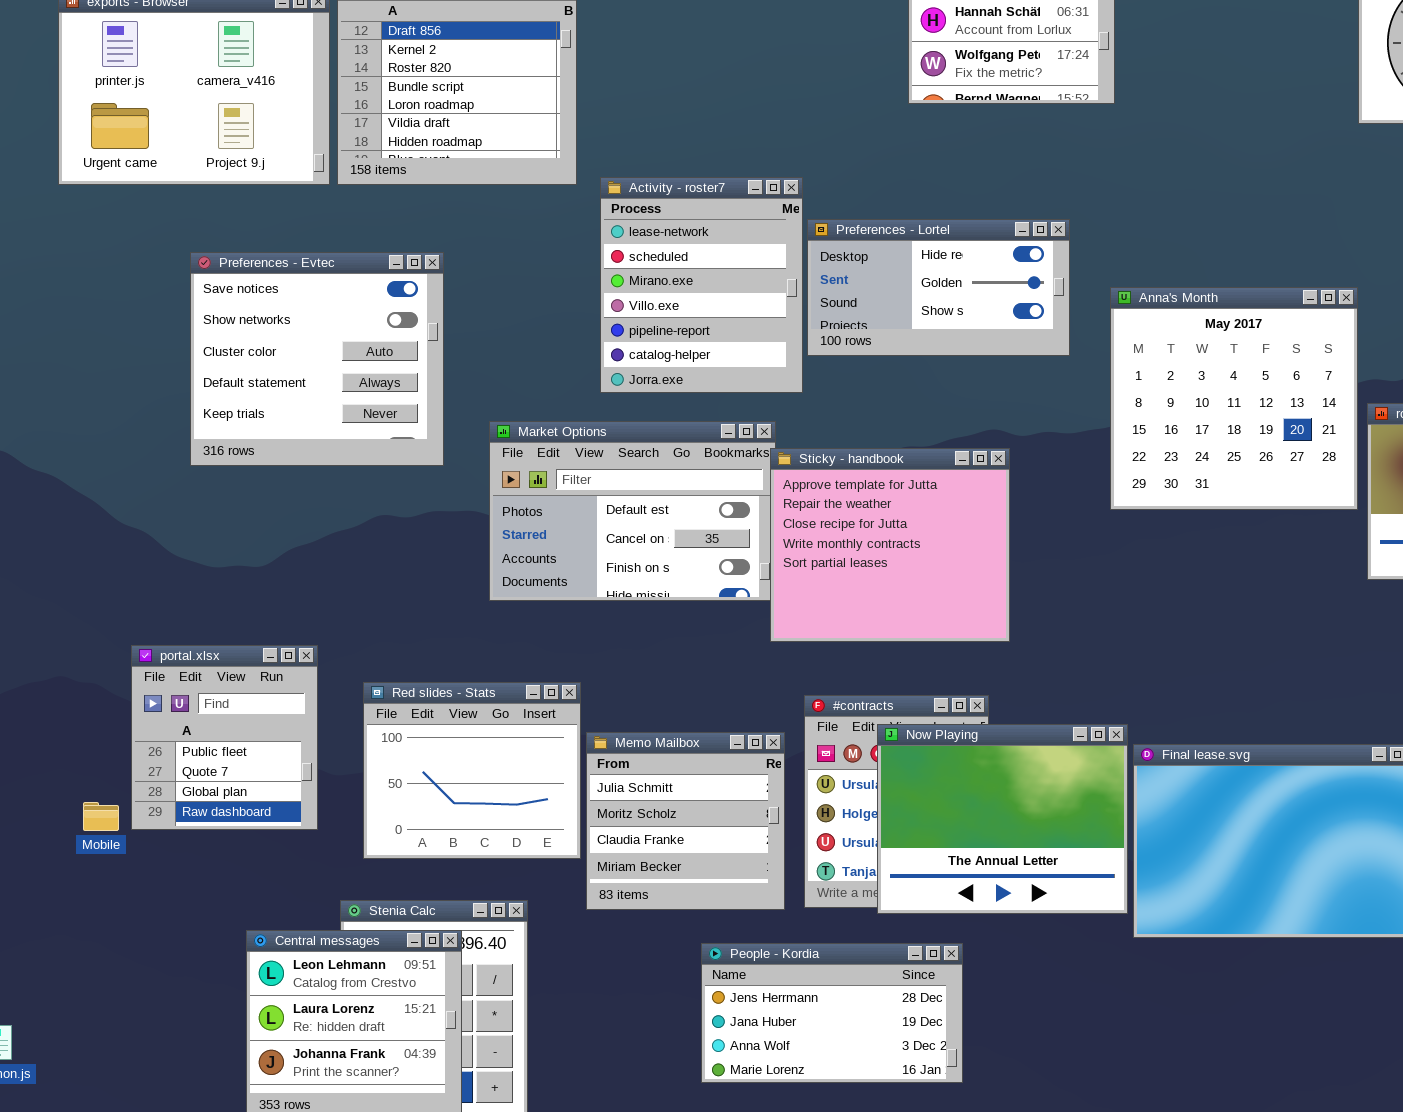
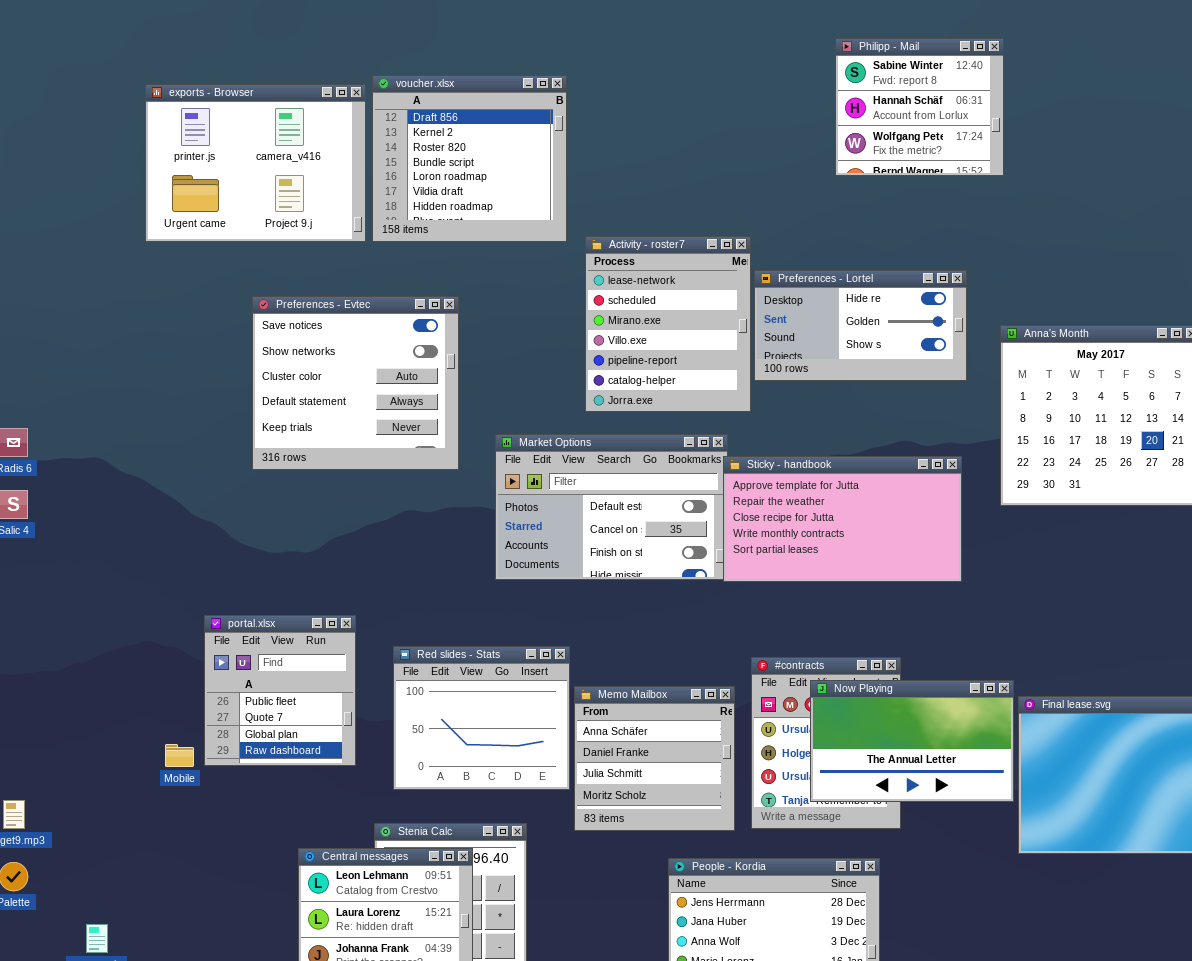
Sticky - handbook: [770,448,1010,642] -> [723,456,962,582], resized
Now Playing: [877,724,1128,914] -> [810,680,1014,802], resized
Memo Mailbox: [586,732,785,910] -> [574,686,735,831], scrolled up 2 rows

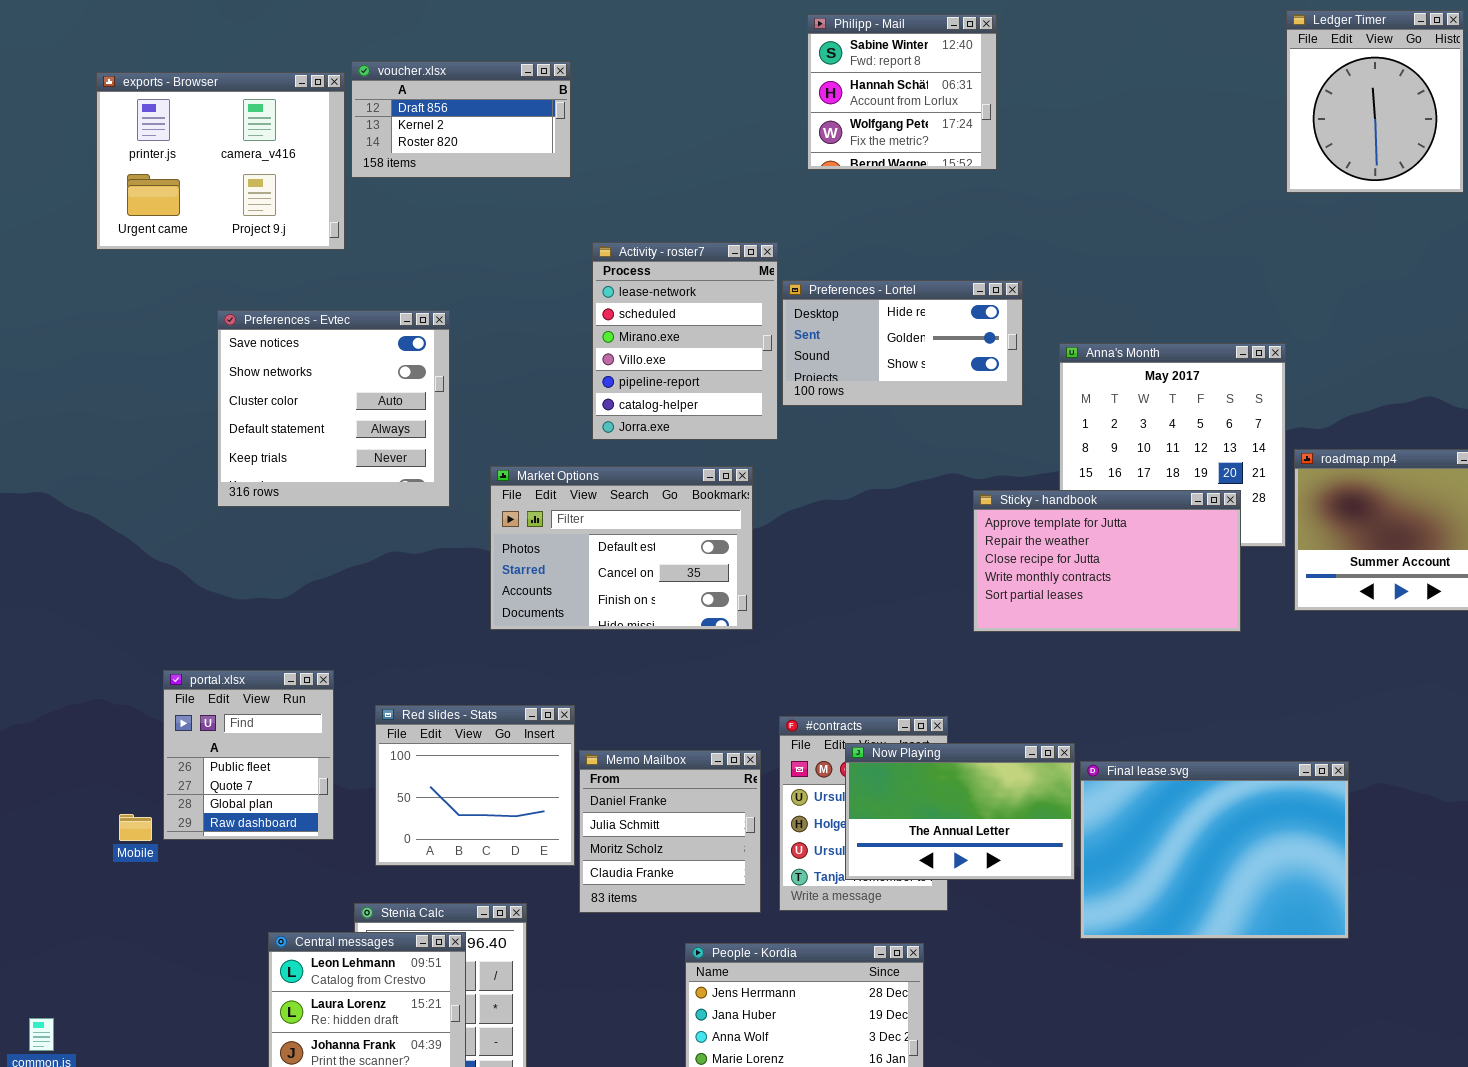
Philipp - Mail: [835,38,1004,176] -> [807,14,997,170], moved
voucher.xlsx: [372,75,567,242] -> [351,61,571,178], resized
Sticky - handbook: [723,456,962,582] -> [973,490,1241,632], moved
Memo Mailbox: [574,686,735,831] -> [579,750,761,913], scrolled down 1 row

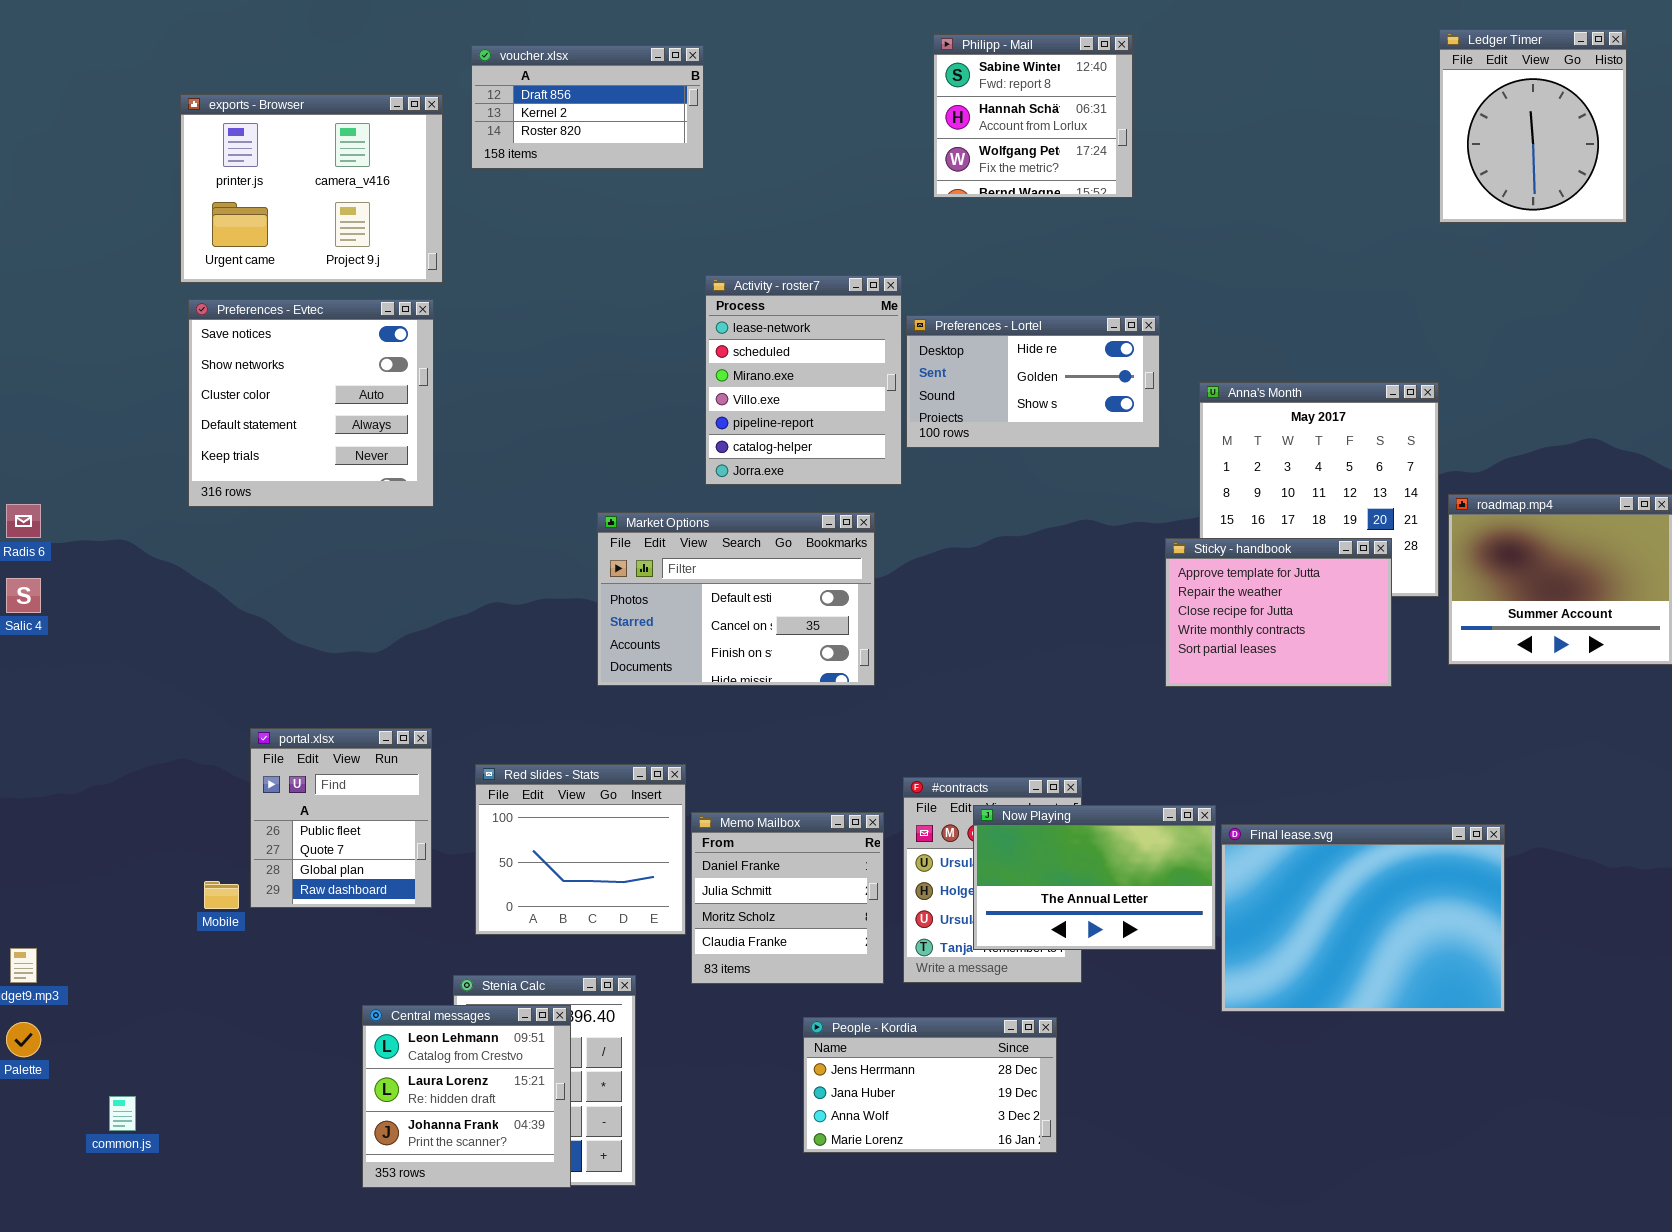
voucher.xlsx: [351,61,571,178] -> [471,45,704,169], moved
Preferences - Evtec: [217,310,450,507] -> [188,299,434,507], moved
Sticky - handbook: [973,490,1241,632] -> [1165,538,1392,687], resized

